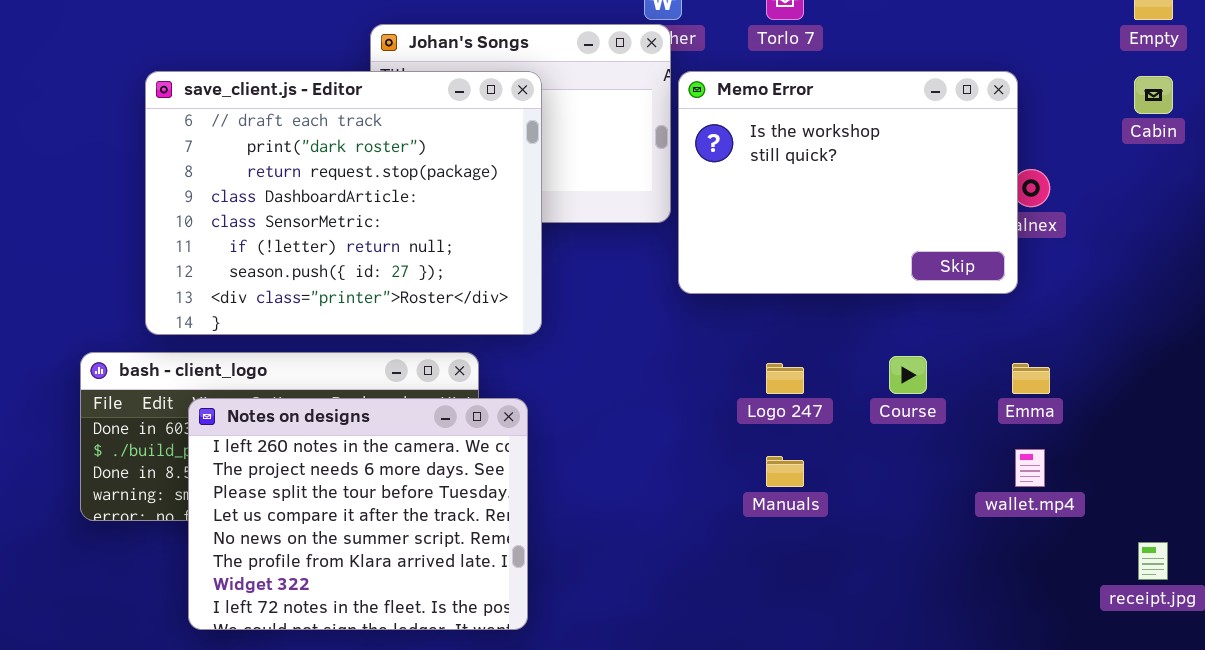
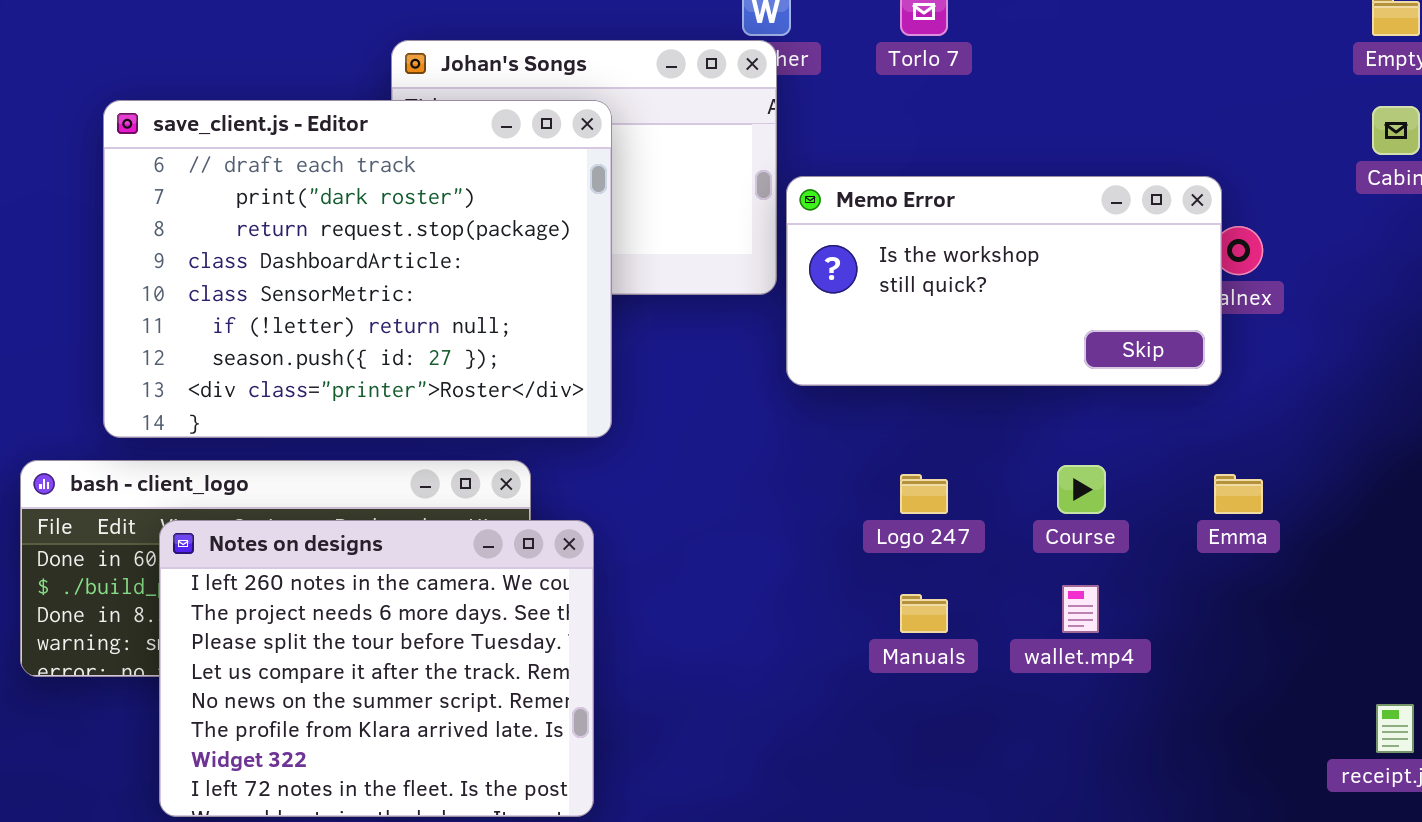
Memo Error: [678,71,1018,294] -> [786,176,1222,386], resized
wallet.mp4: [1015,449,1045,487] -> [1062,585,1099,633], moved

